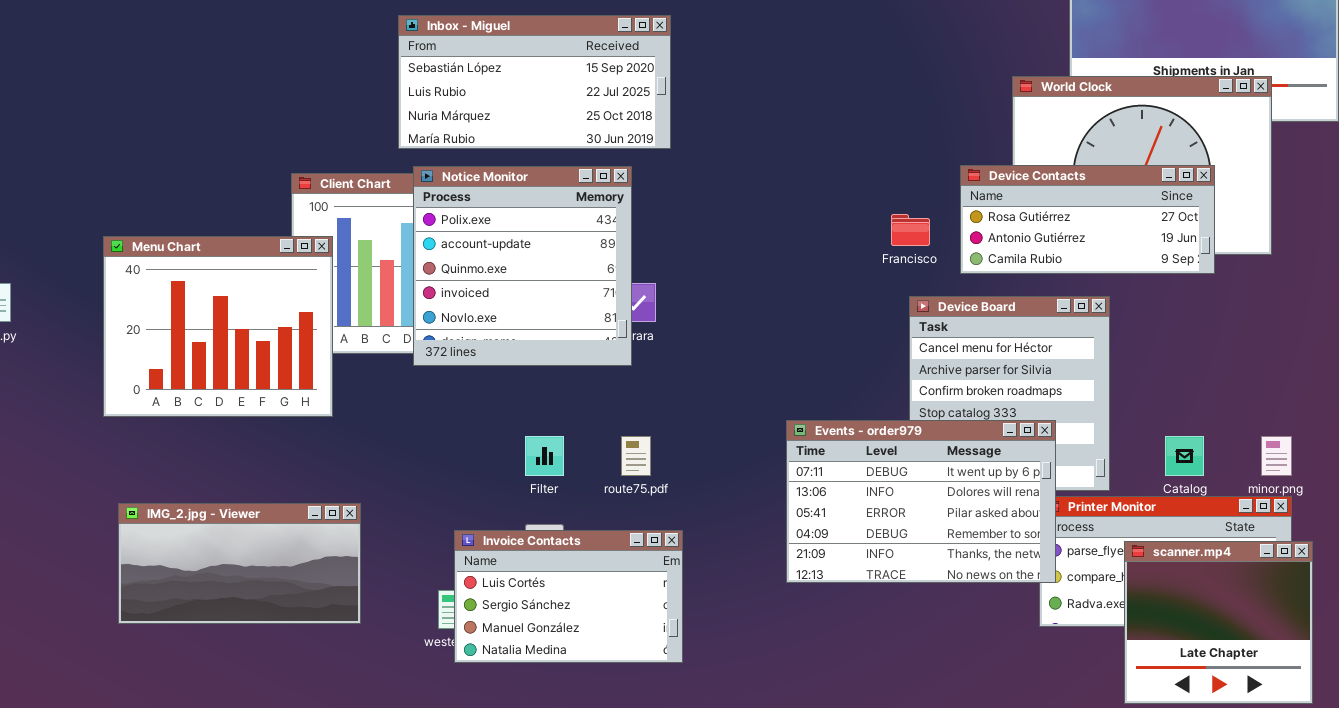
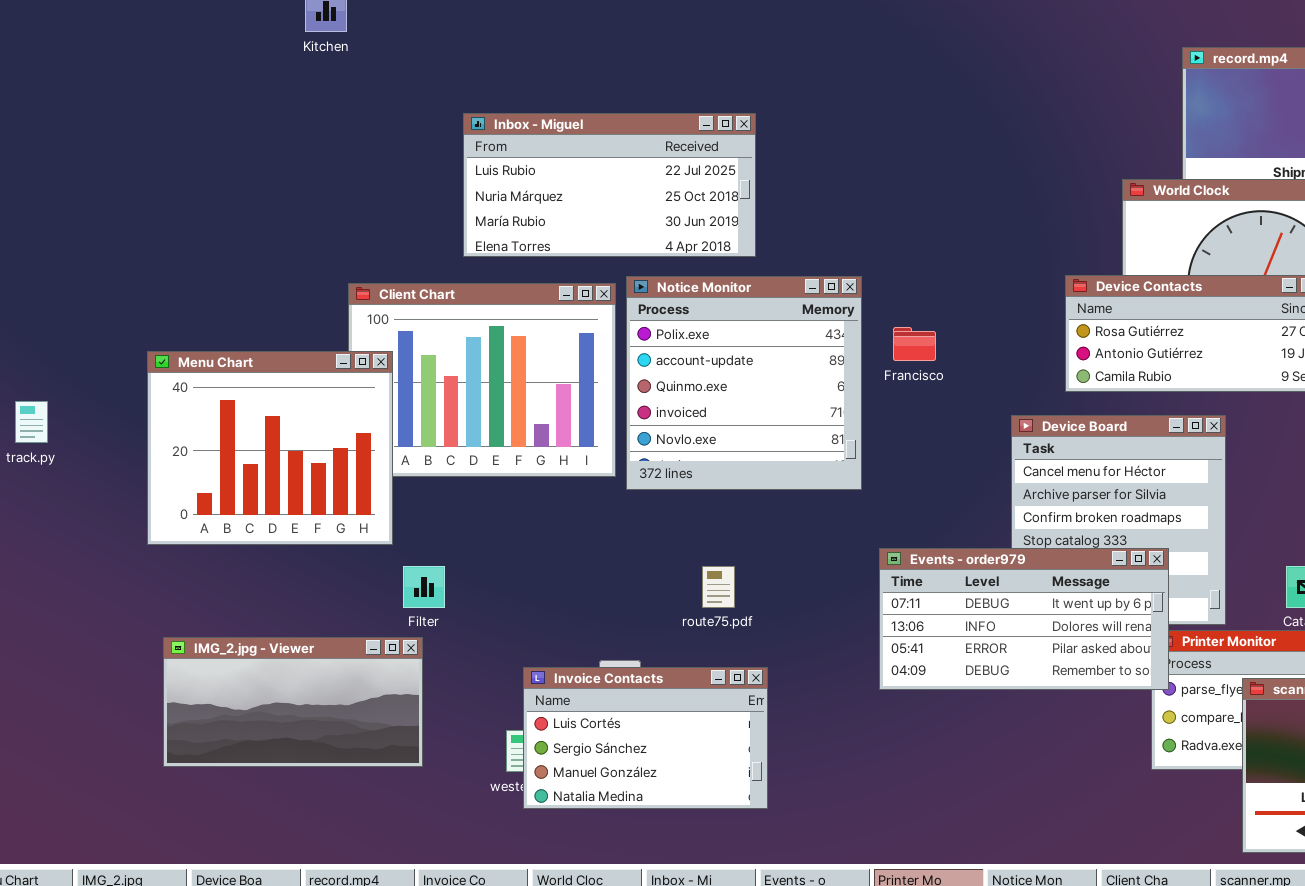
Inbox - Miguel: [398,15,671,149] -> [463,113,756,257], scrolled down 1 row
Notice Monitor: [413,166,632,366] -> [626,276,862,490], moved
Francisco: [891,214,930,246] -> [893,327,936,361], moved
Events - order979: [786,420,1056,583] -> [879,548,1169,690], resized
Filter: [525,436,564,476] -> [403,566,445,608], moved

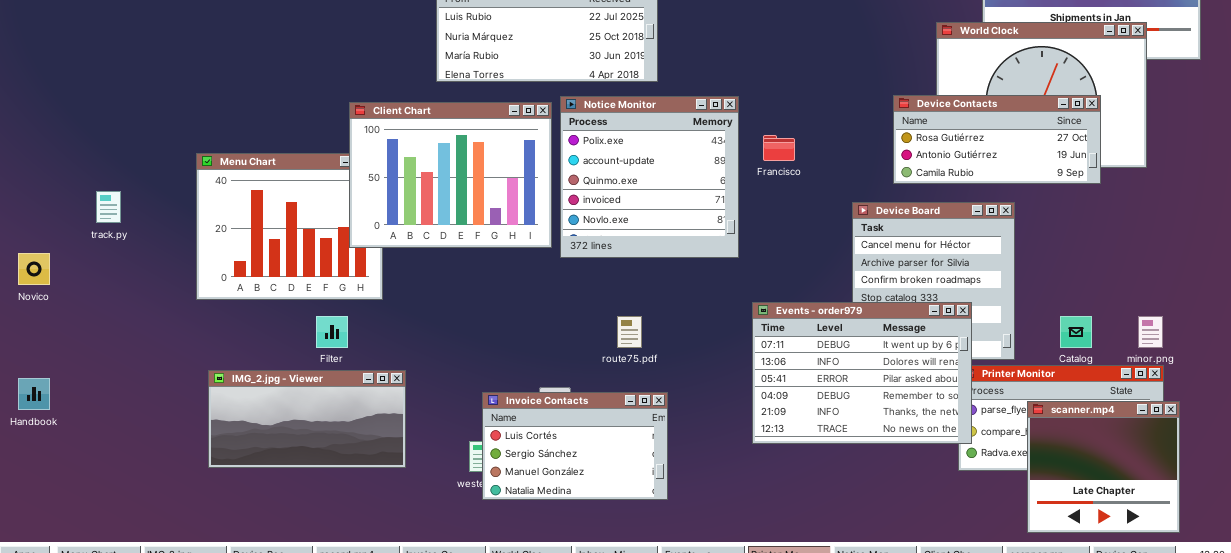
Client Chart: [348,283,616,477] -> [349,102,552,248], raised
Events - order979: [879,548,1169,690] -> [752,302,972,444], resized
Filter: [403,566,445,608] -> [316,316,348,348], moved

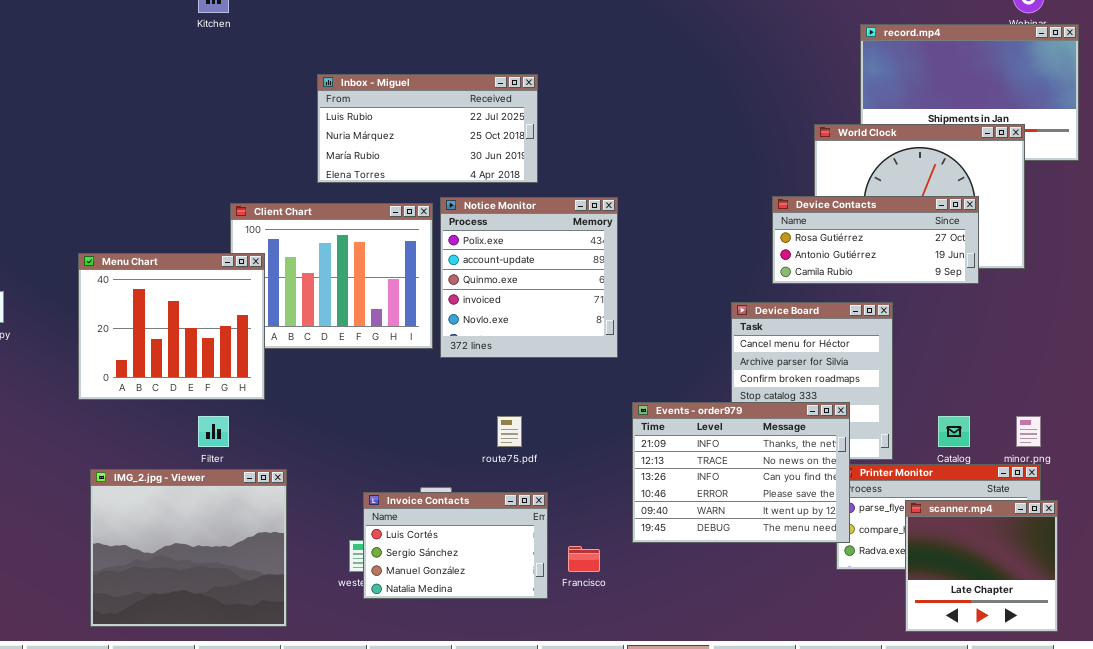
Francisco: [763,135,795,161] -> [568,546,600,572], moved
Menu Chart: [196,153,383,300] -> [78,253,265,400], raised
Events - order979: [752,302,972,444] -> [632,402,850,543], scrolled down 4 rows
IMG_2.jpg - Viewer: [208,370,406,468] -> [90,469,287,627], resized

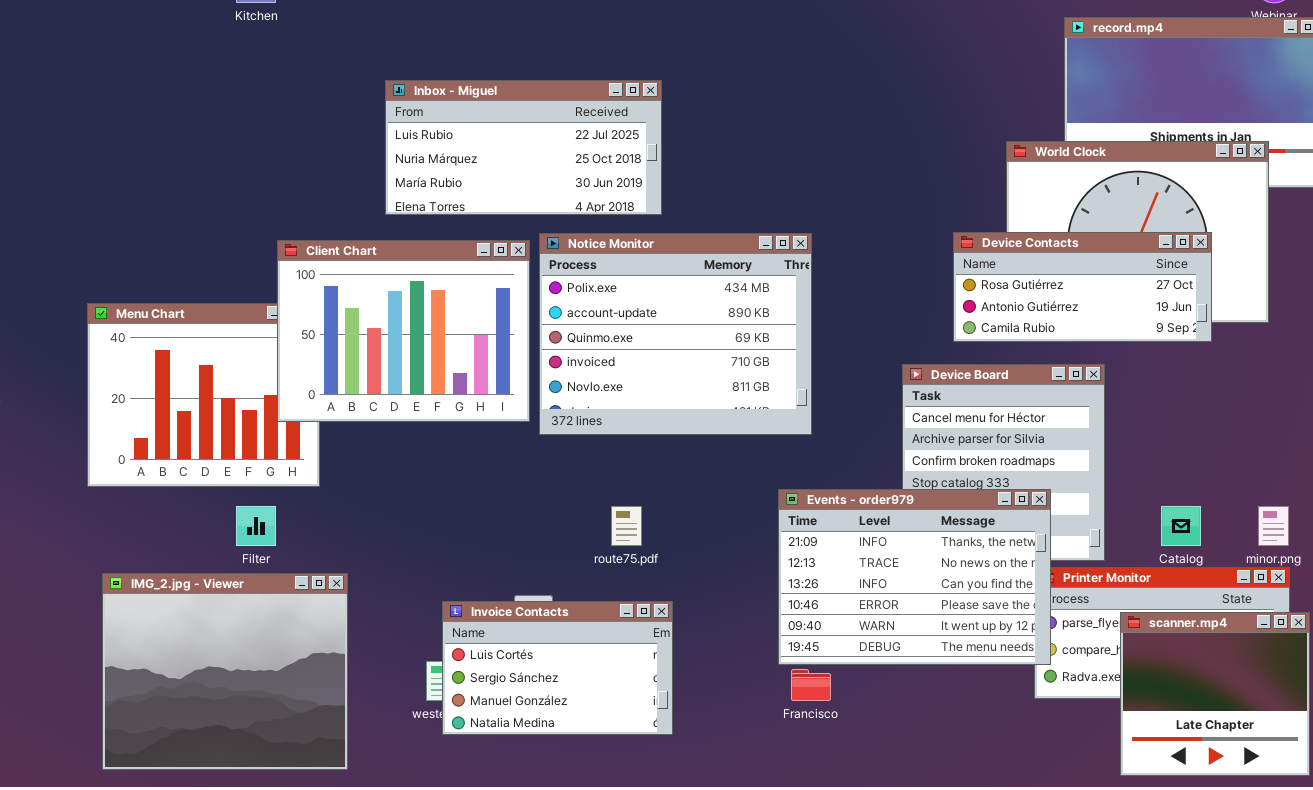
Notice Monitor: [440,197,618,358] -> [539,233,812,435], resized
Client Chart: [230,203,433,349] -> [277,240,530,422], raised
Francisco: [568,546,600,572] -> [791,669,831,701], moved

